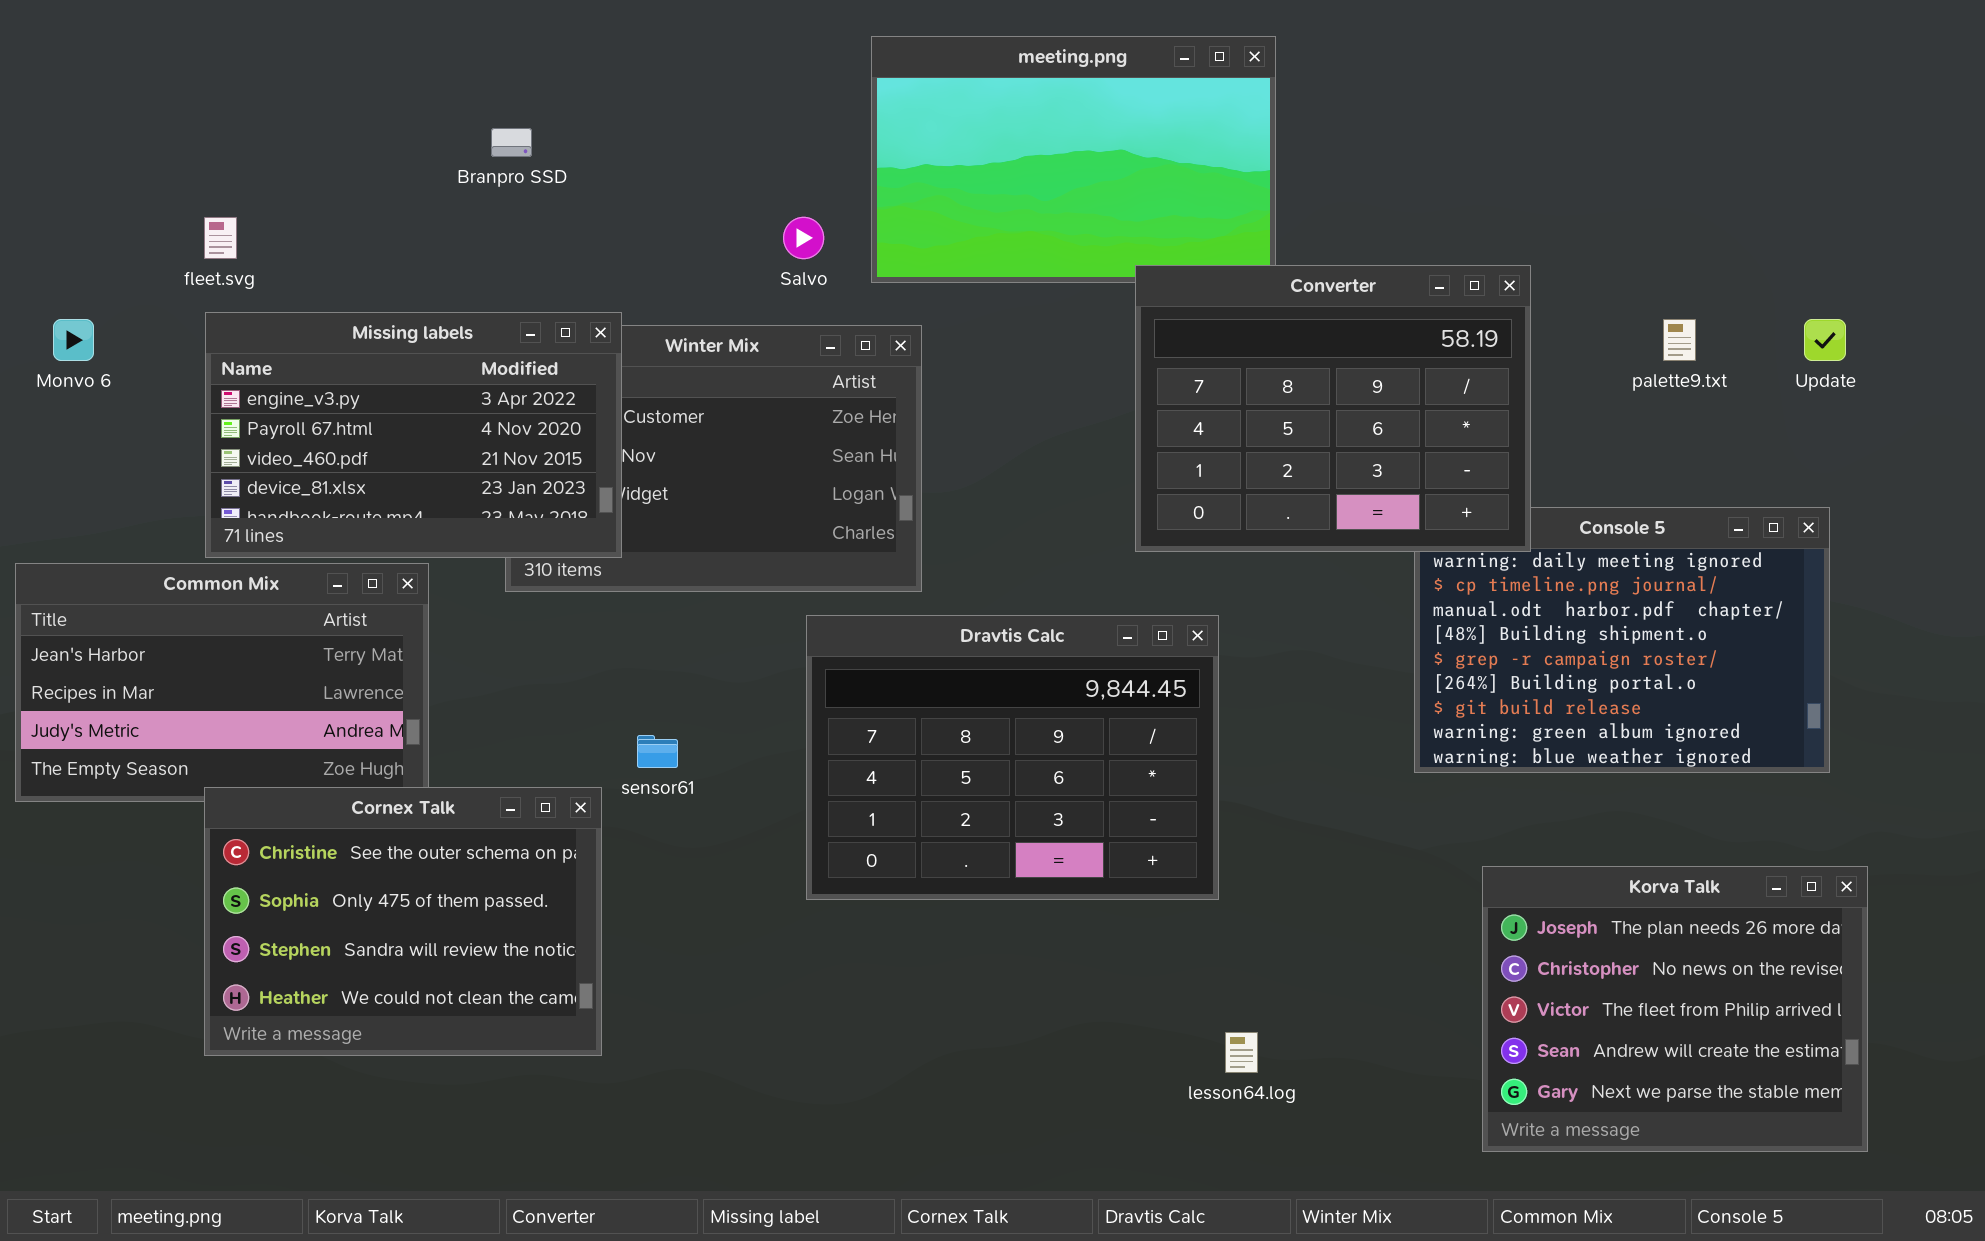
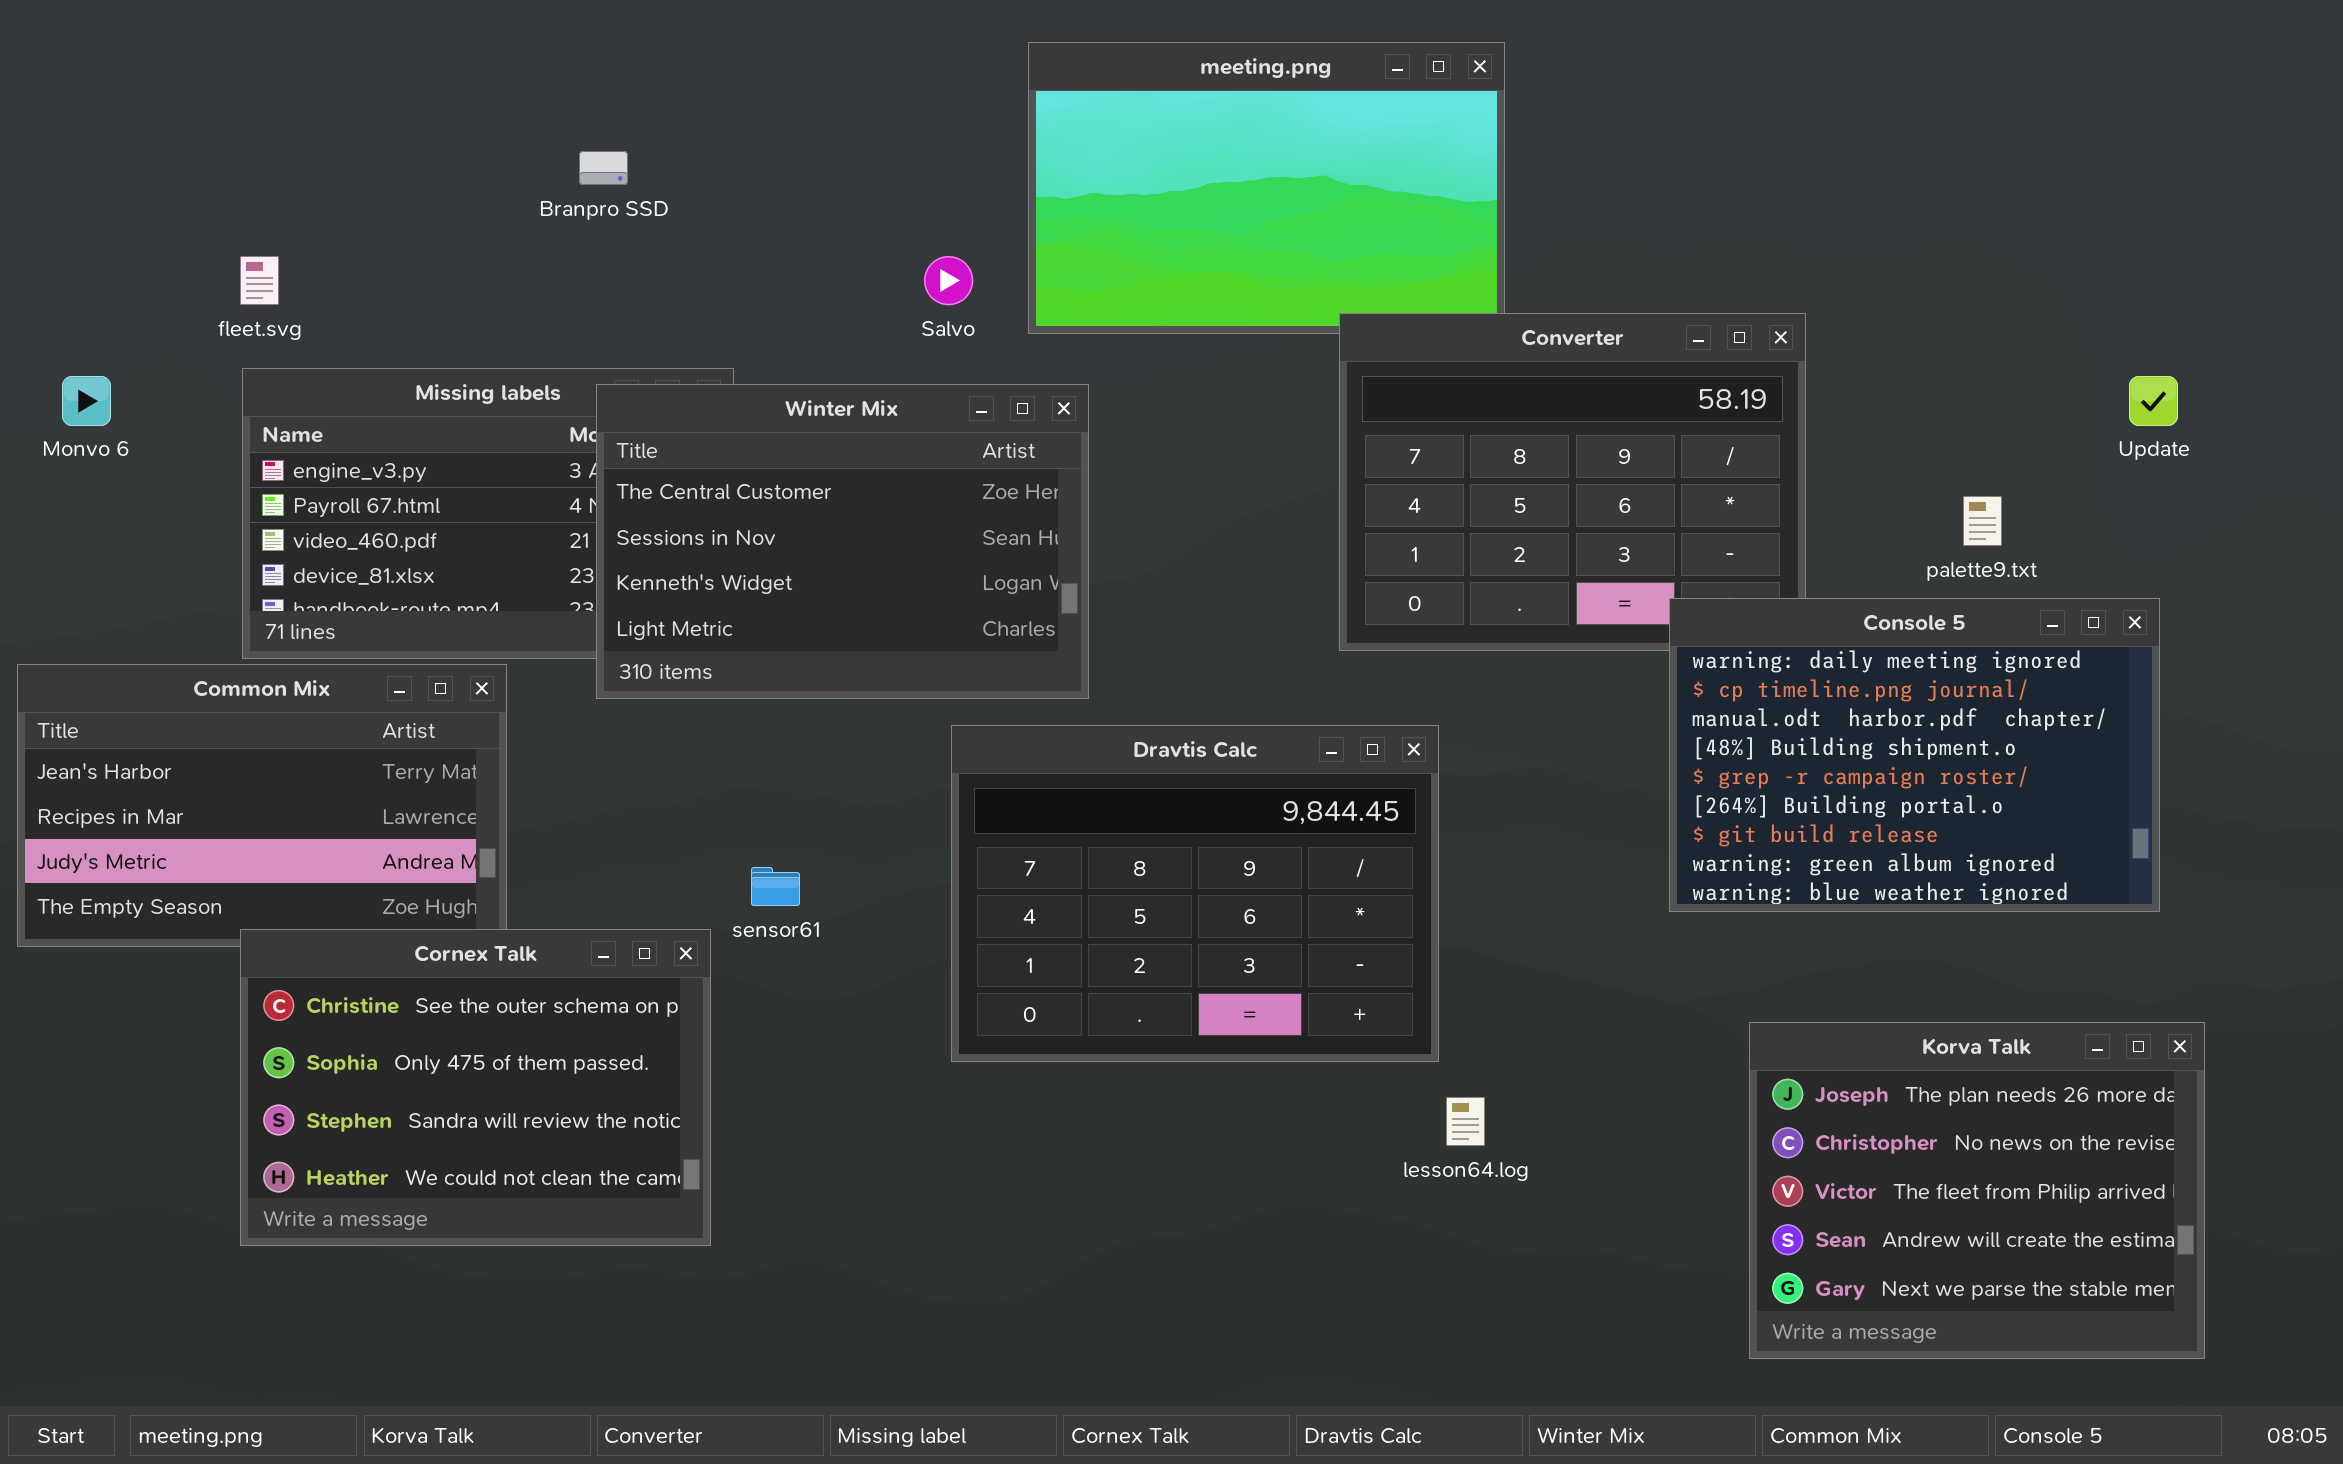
palette9.txt: [1663,319,1696,361] -> [1963,496,2002,546], moved
Winter Mix: [505,325,922,592] -> [596,384,1089,699], raised
Console 5: [1414,507,1830,773] -> [1669,598,2160,912], raised
lesson64.log: [1225,1032,1258,1073] -> [1446,1097,1485,1146], moved

